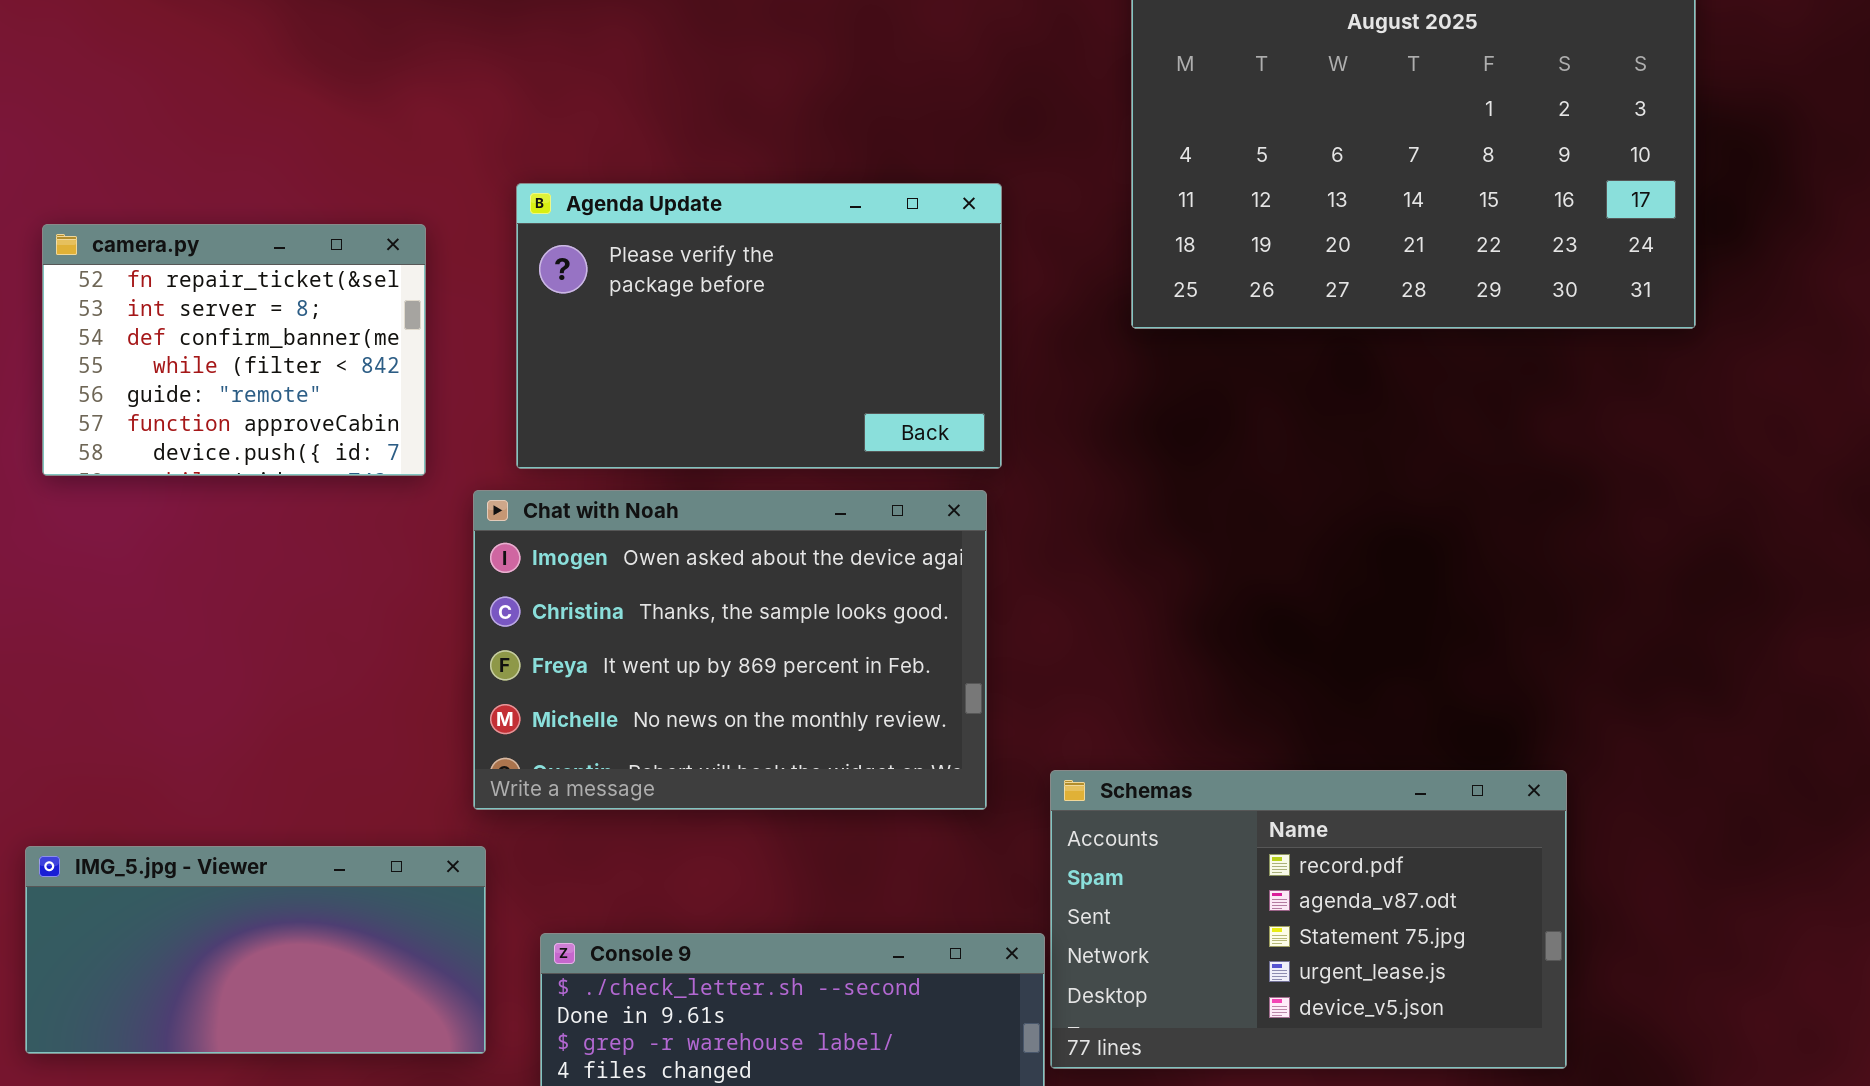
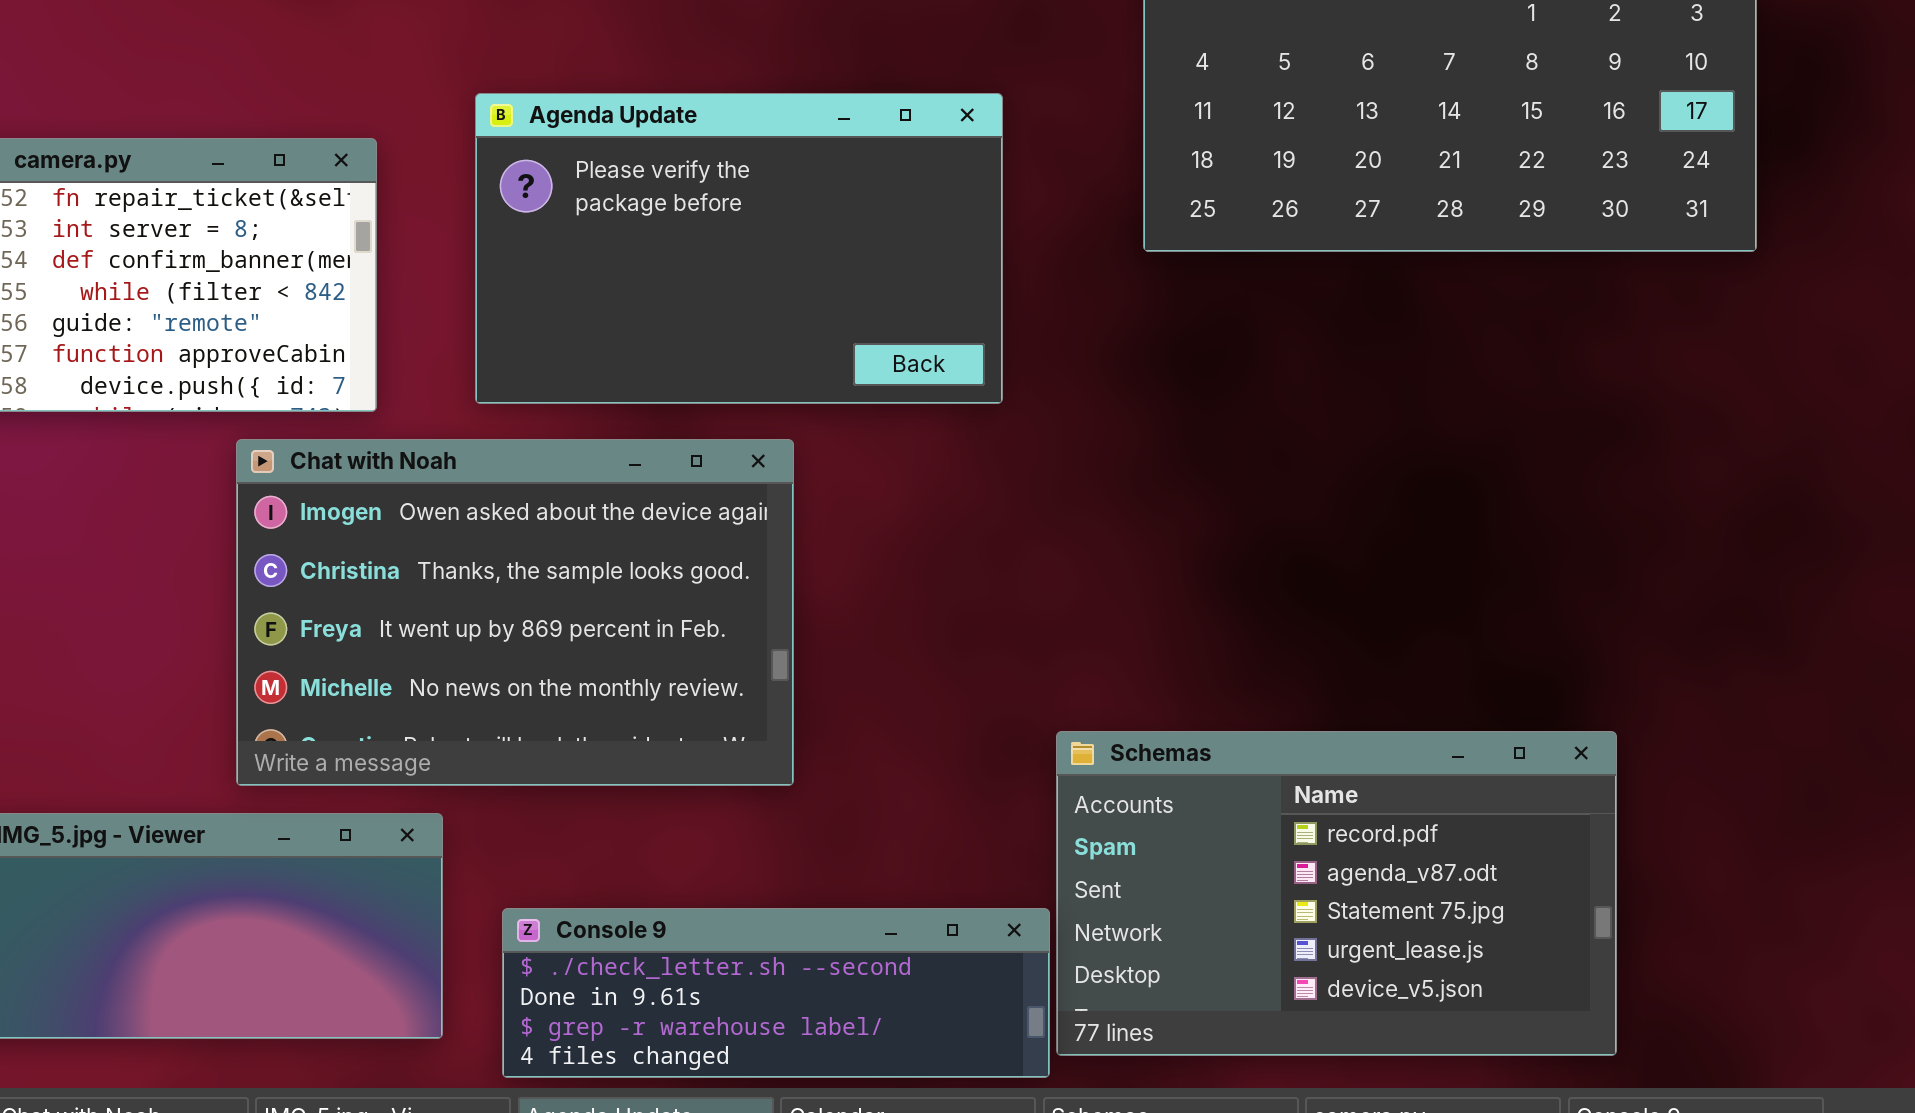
Chat with Noah: [473,490,987,810] -> [236,439,794,786], moved

